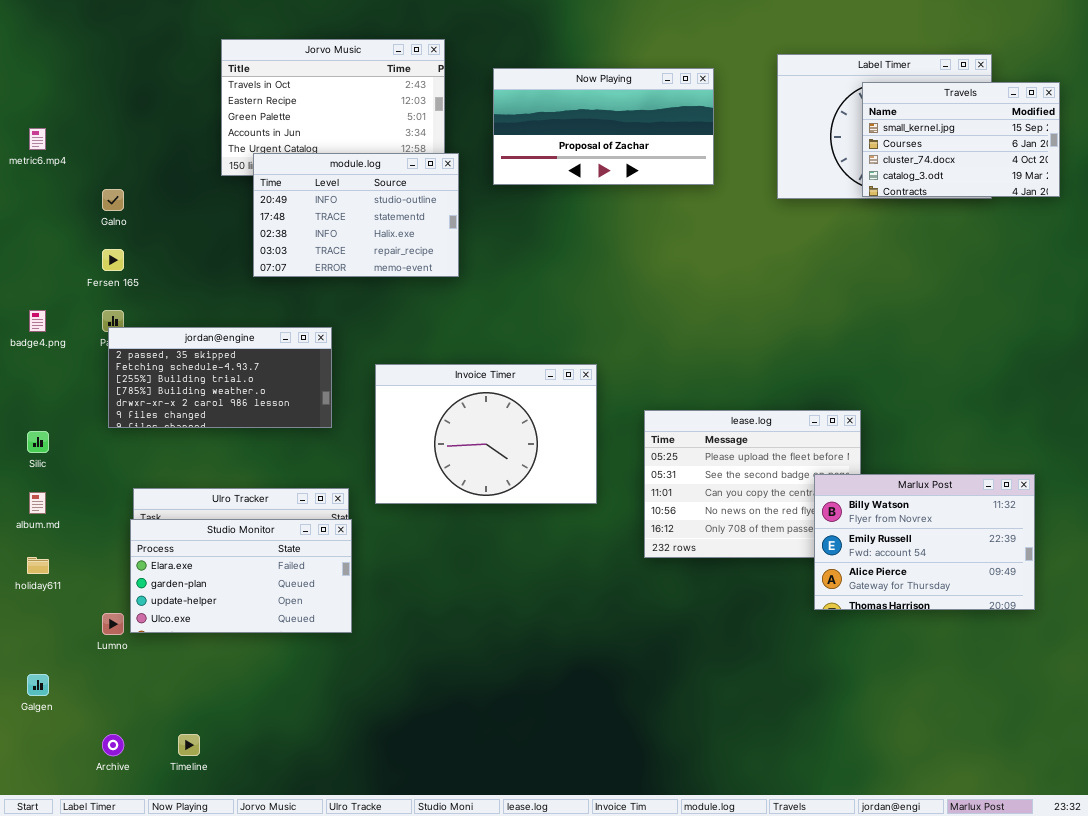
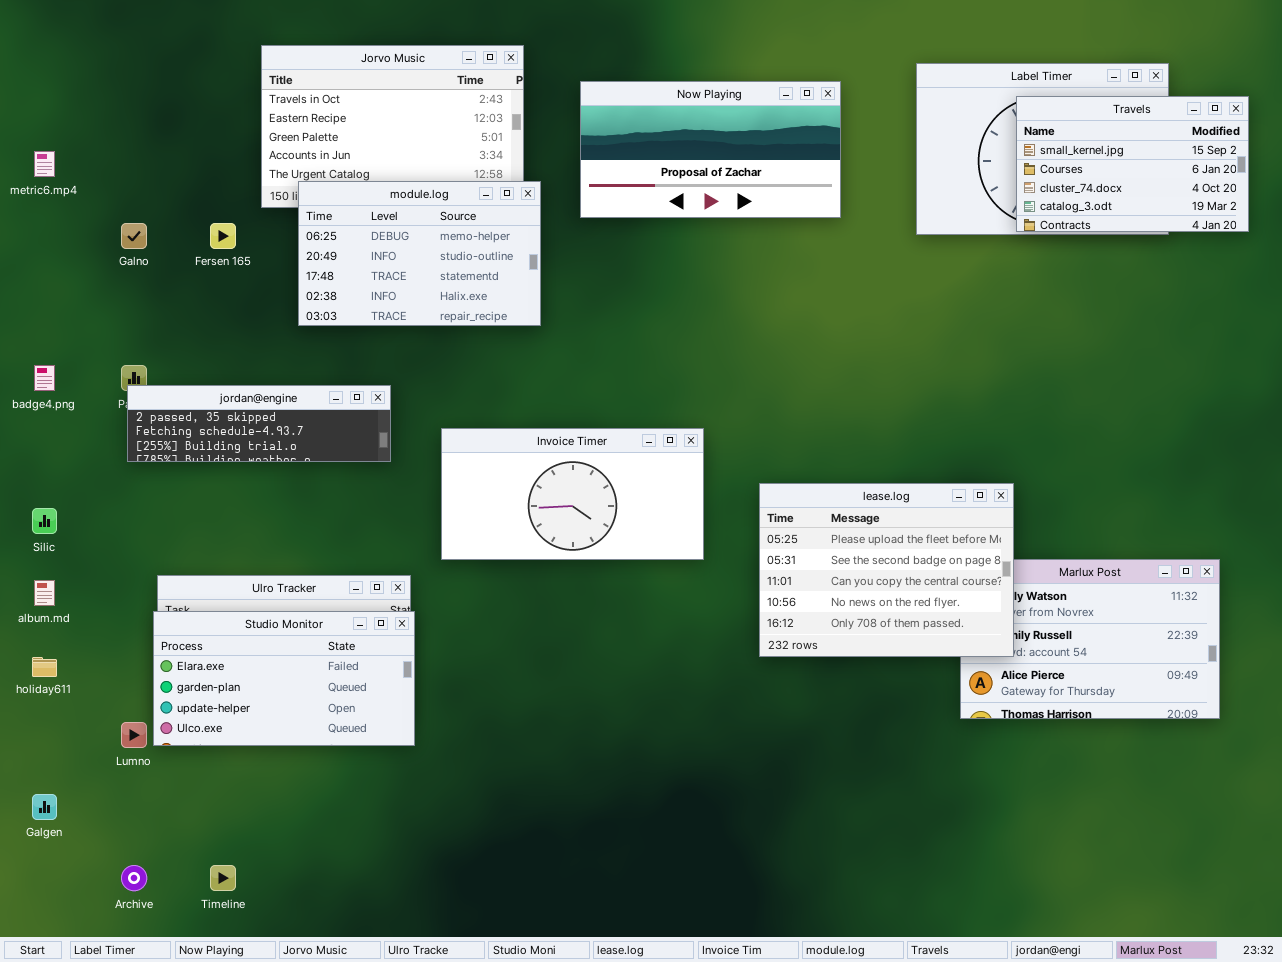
module.log: [253,153,459,277] -> [298,181,541,326], scrolled up 1 row
Fersen 165: [102,249,124,271] -> [210,223,236,249], moved
jordan@engine: [108,327,332,428] -> [127,385,391,462], resized
Invoice Timer: [375,364,597,504] -> [441,428,704,560], resized
lease.log: [644,410,861,558] -> [759,483,1014,657], raised

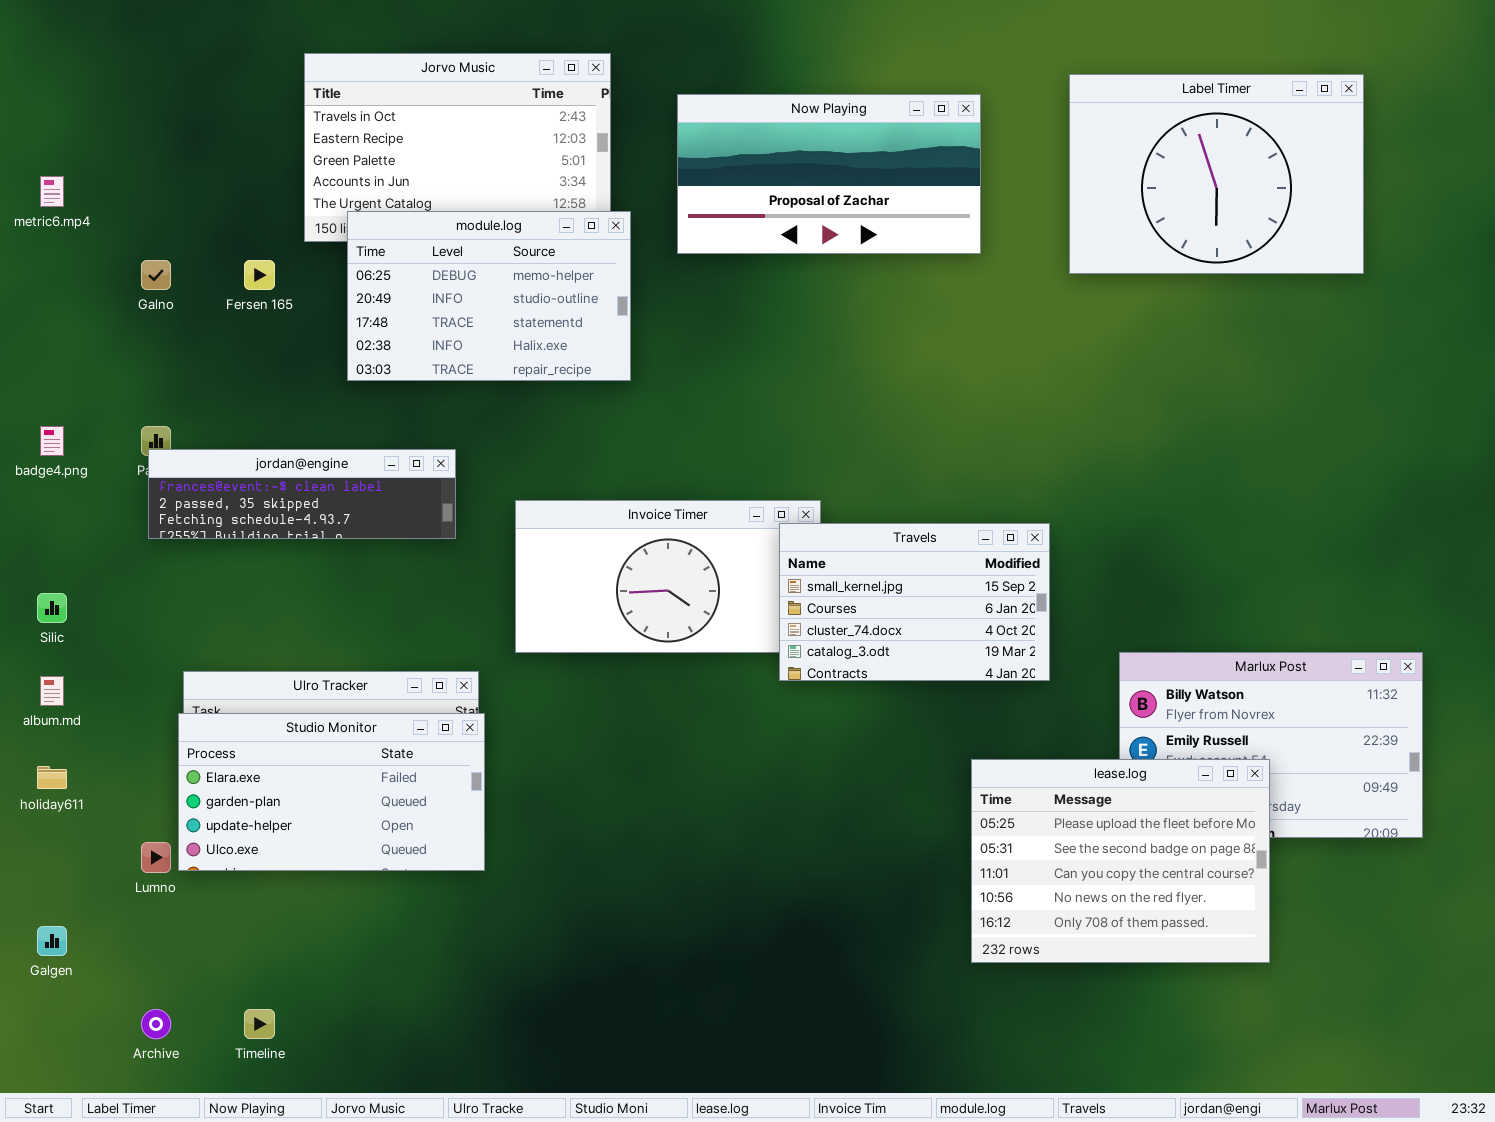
Travels: [1016,96,1249,232] -> [779,523,1050,681], moved
jordan@engine: [127,385,391,462] -> [148,449,456,539], scrolled up 1 row
lease.log: [759,483,1014,657] -> [971,759,1270,963], moved

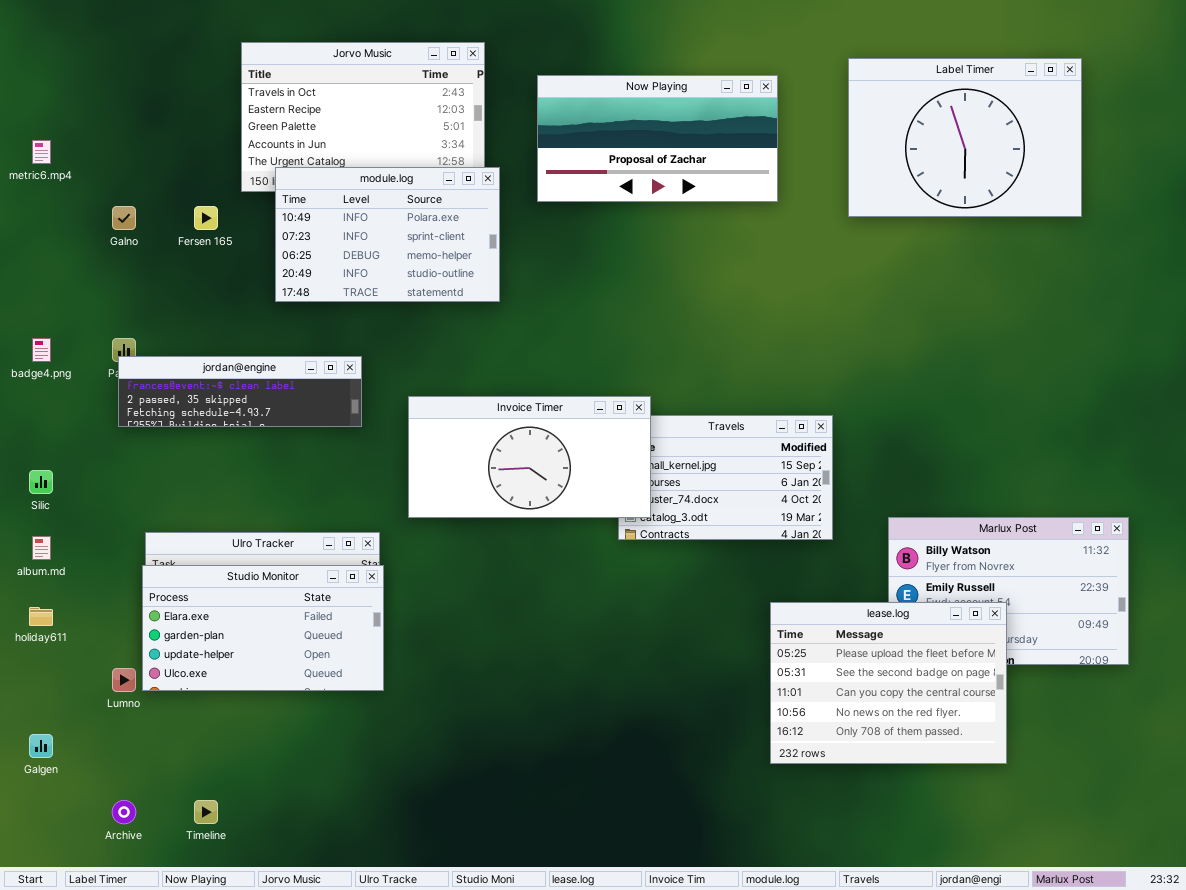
module.log: [347,211,631,381] -> [275,167,500,302], scrolled up 2 rows
Invoice Timer: [515,500,821,653] -> [408,396,651,518], raised

